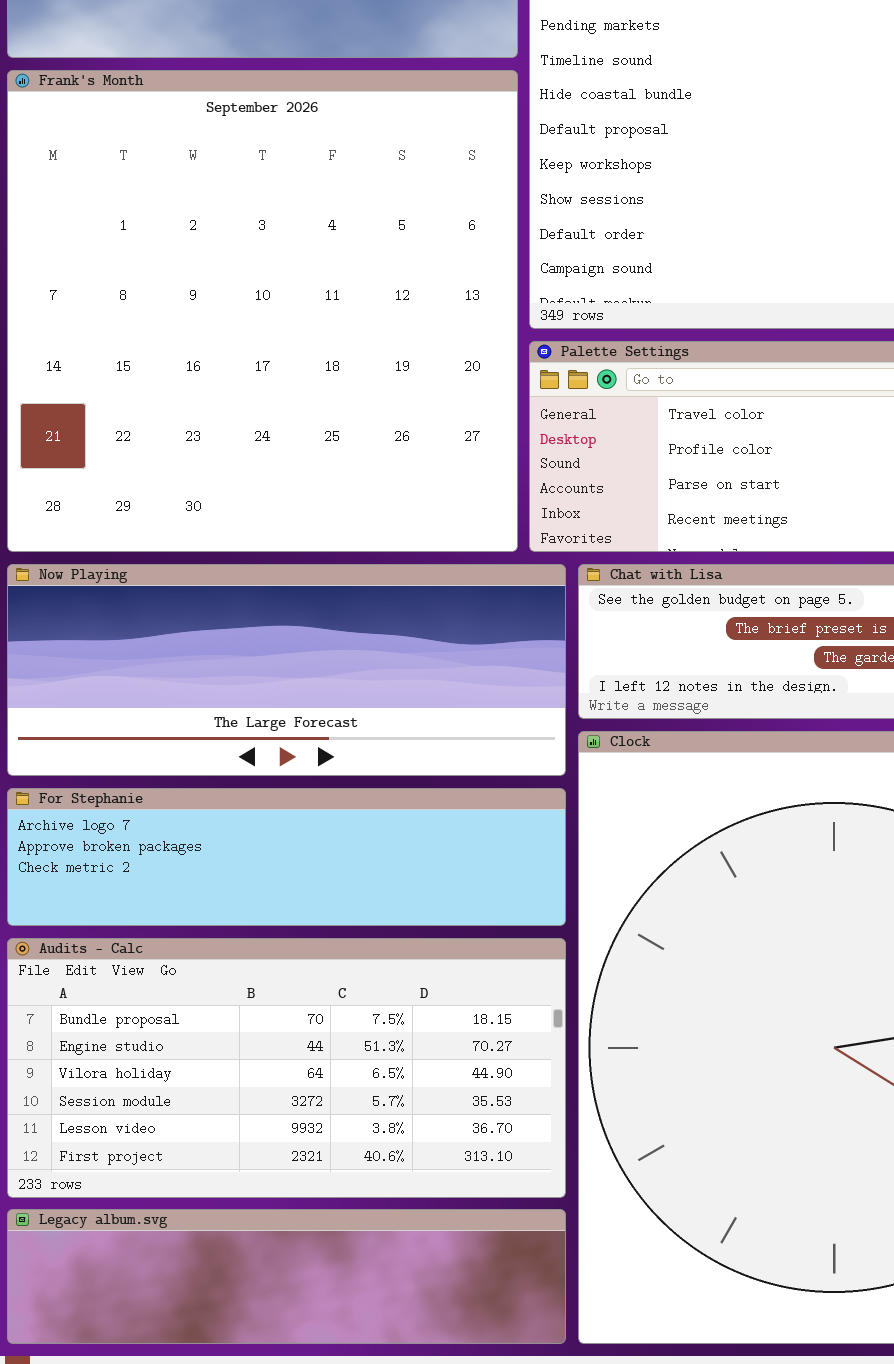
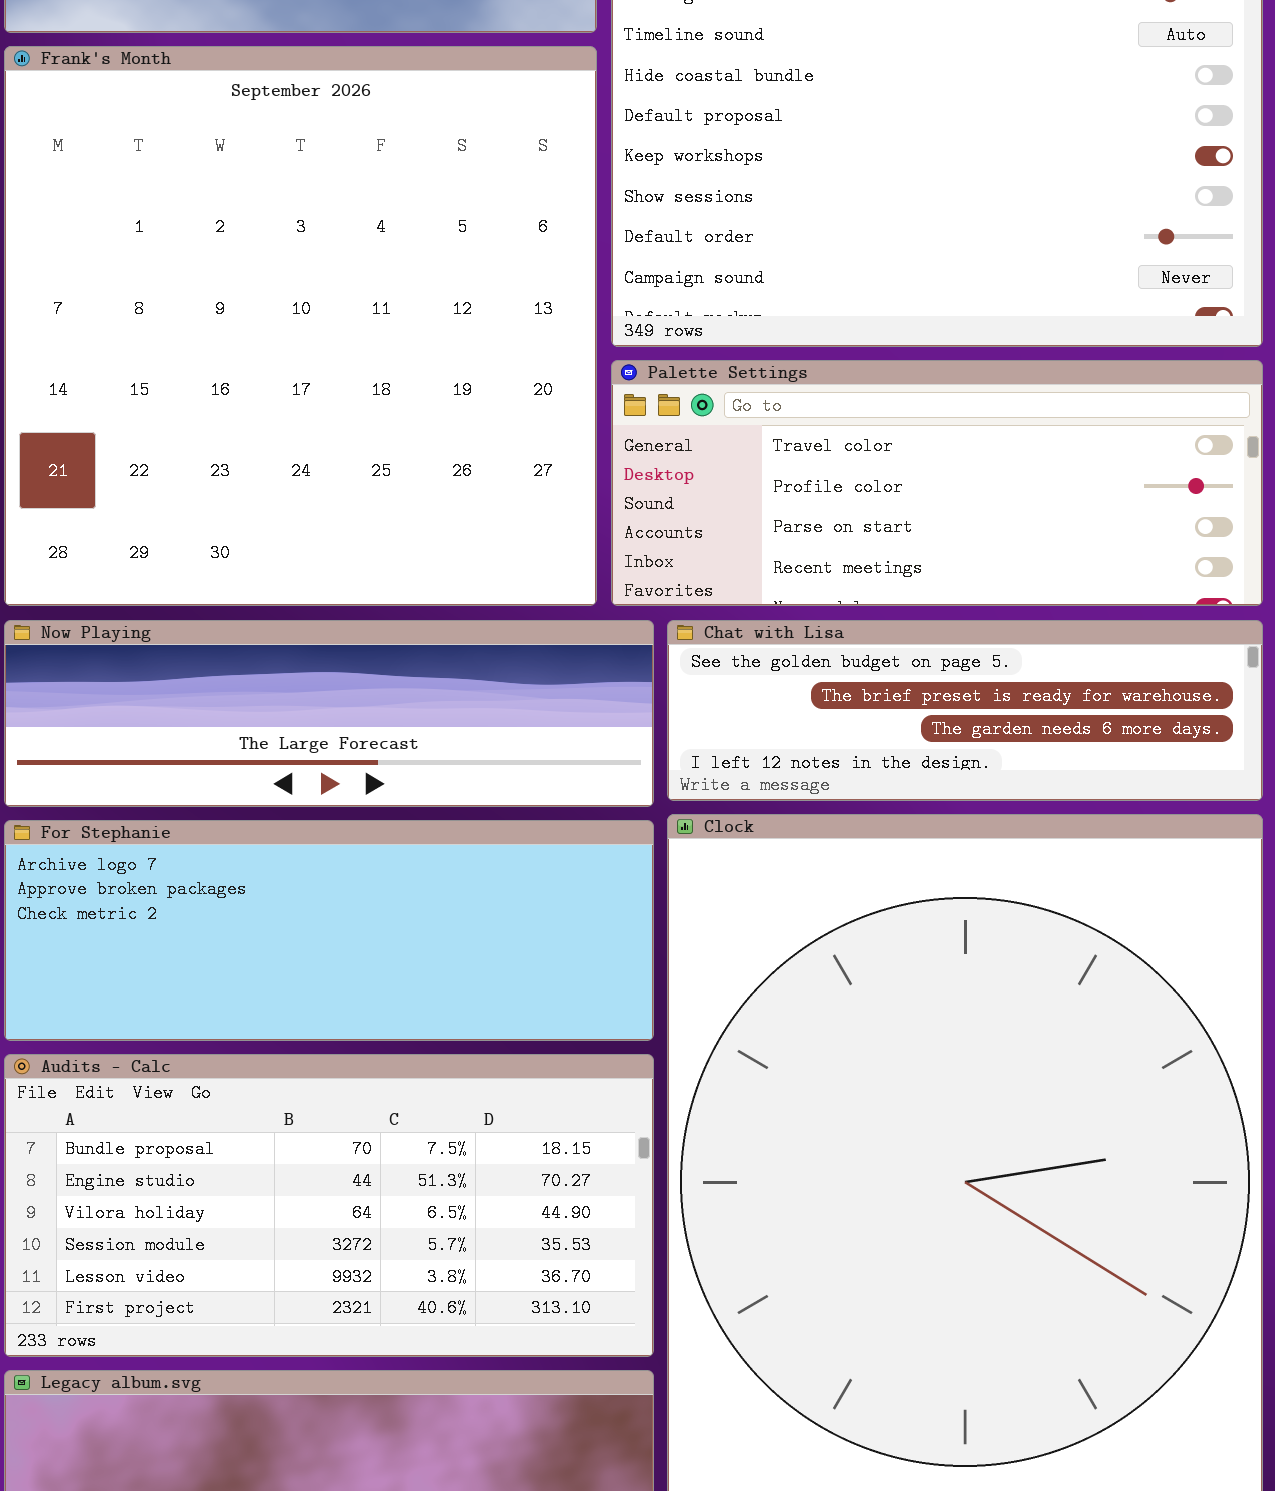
Now Playing: [7,564,566,776] -> [4,620,654,807], resized
For Stephanie: [7,788,566,926] -> [4,820,654,1041], resized

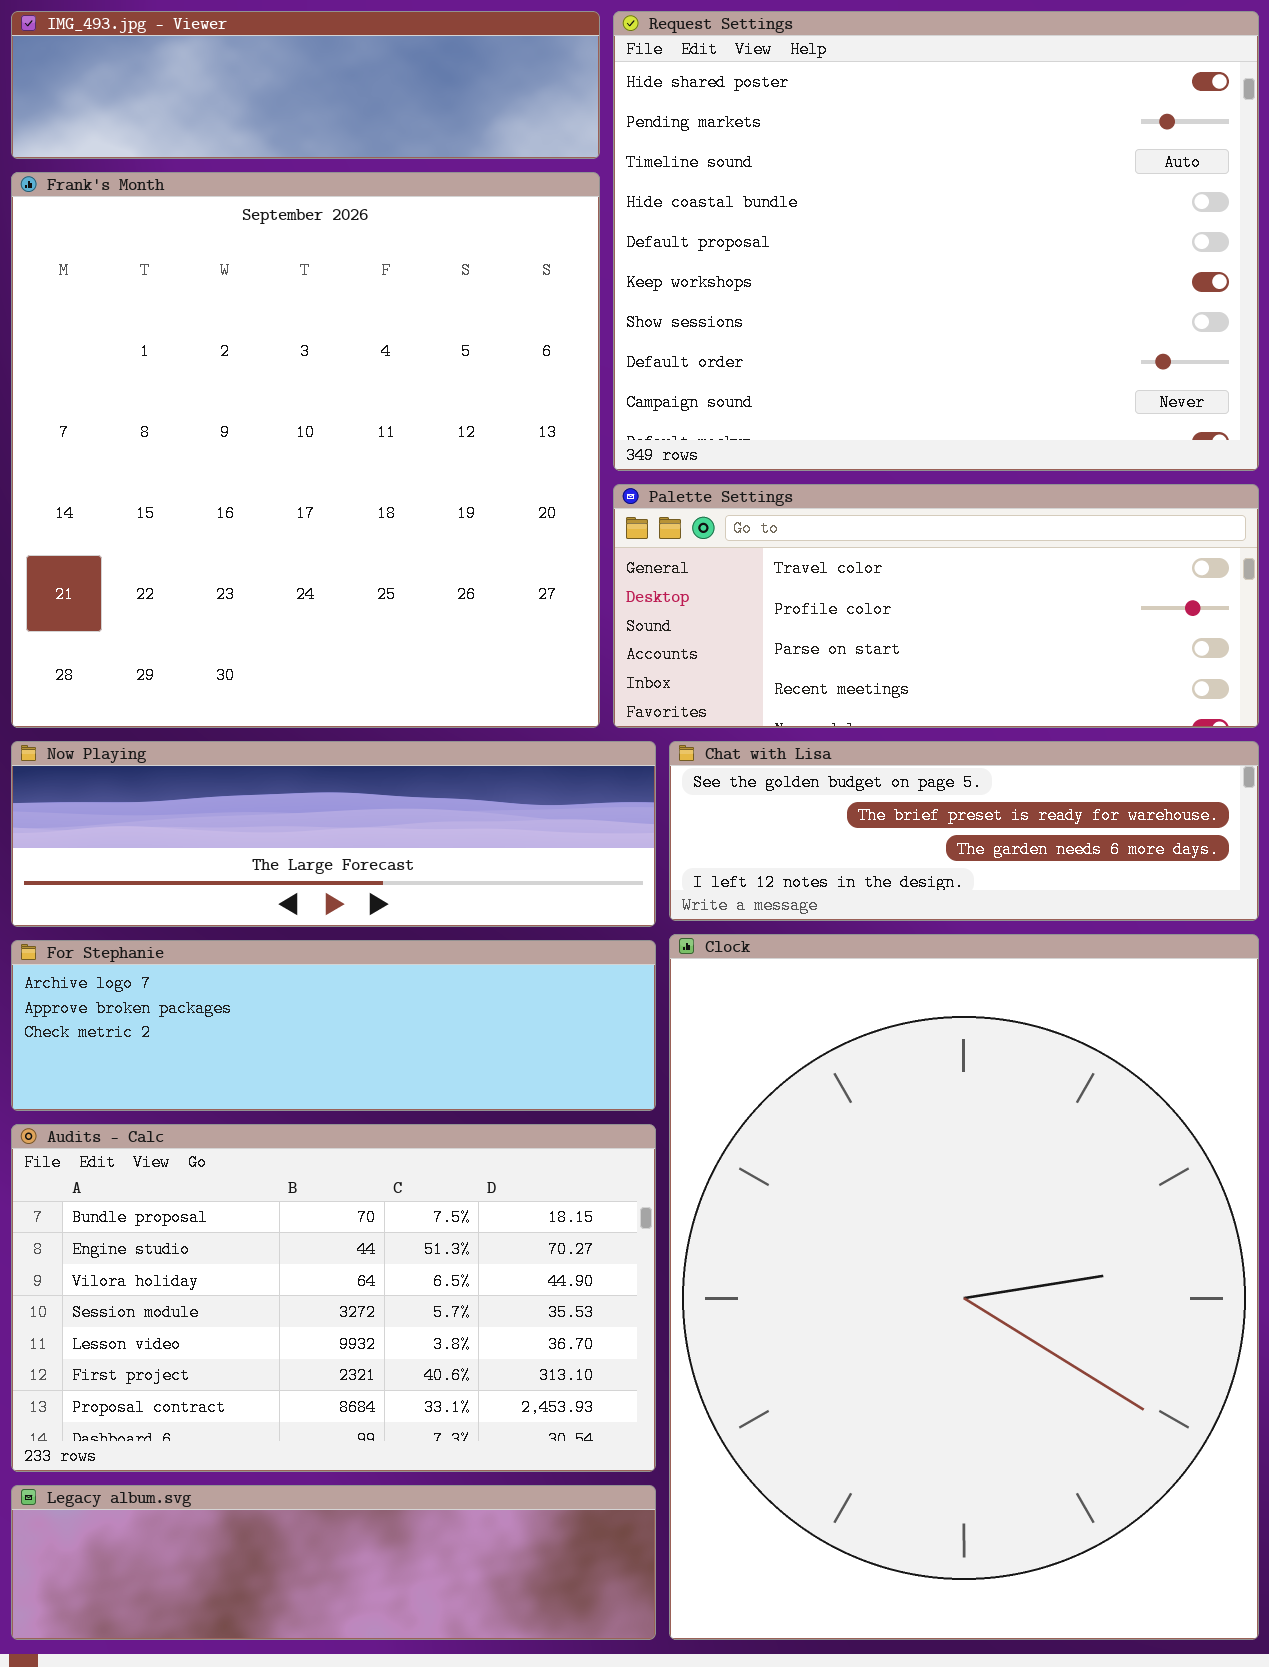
For Stephanie: [4,820,654,1041] -> [11,940,656,1111], resized
Audits - Calc: [4,1054,654,1357] -> [11,1124,656,1472], resized

